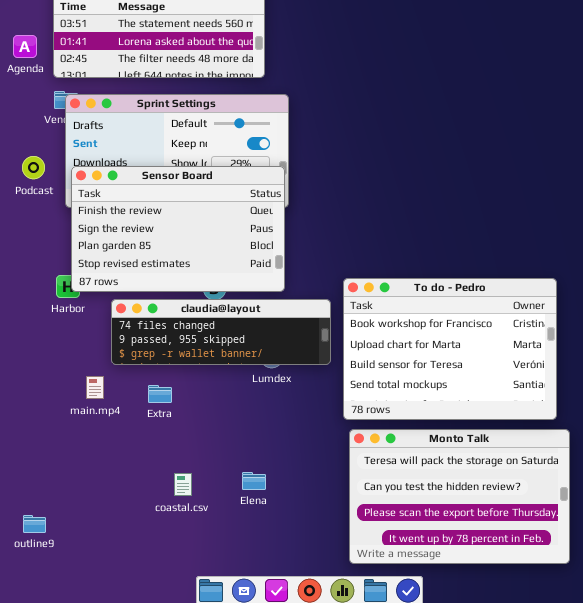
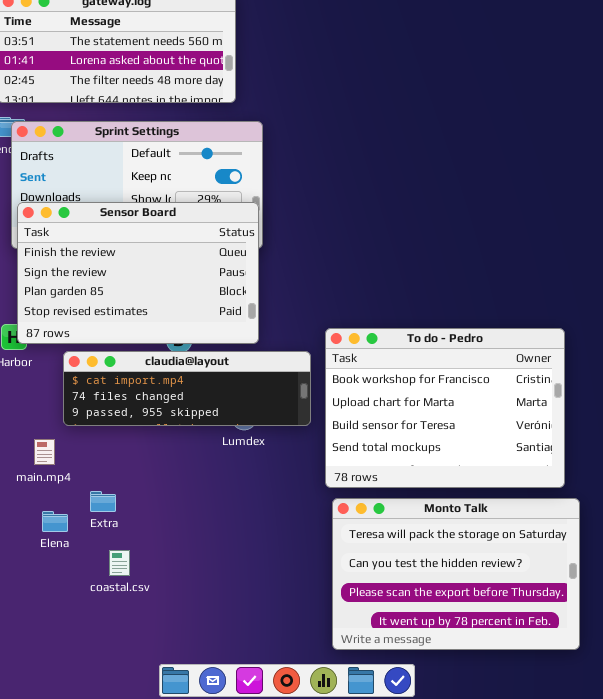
claudia@layout: [111,299,331,365] -> [63,351,311,426], scrolled up 1 row
Extra: [148,385,172,403] -> [90,491,116,512], moved
Elena: [242,472,266,490] -> [42,511,68,532], moved
coastal.csv: [174,473,192,496] -> [109,550,130,576], moved

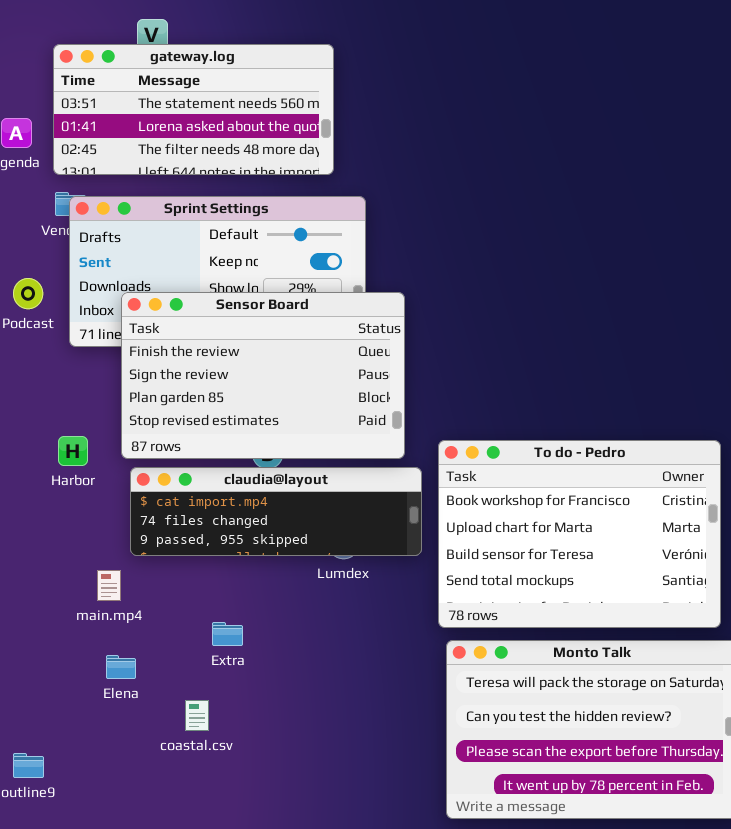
Sensor Board: [17,202,259,344] -> [121,292,405,459], moved
Extra: [90,491,116,512] -> [212,622,243,646], moved

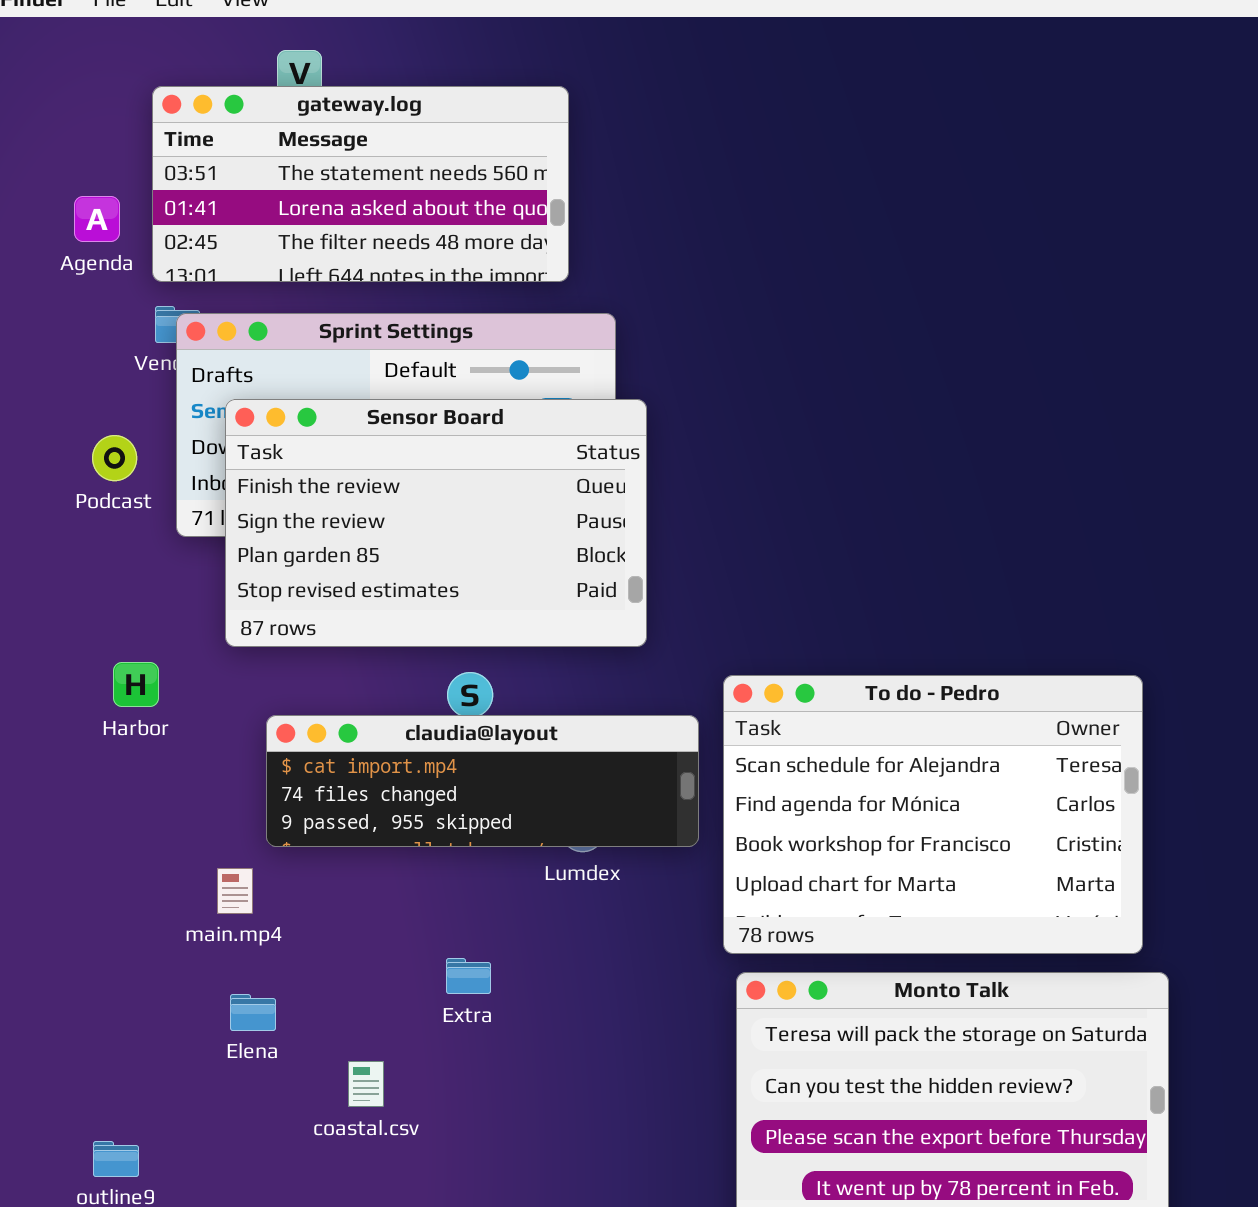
Sensor Board: [121,292,405,459] -> [225,399,647,647], moved
Harbor: [58,436,88,466] -> [113,662,159,707], moved
To do - Pedro: [438,440,721,628] -> [723,675,1143,954], scrolled up 2 rows
Extra: [212,622,243,646] -> [446,958,491,994], moved

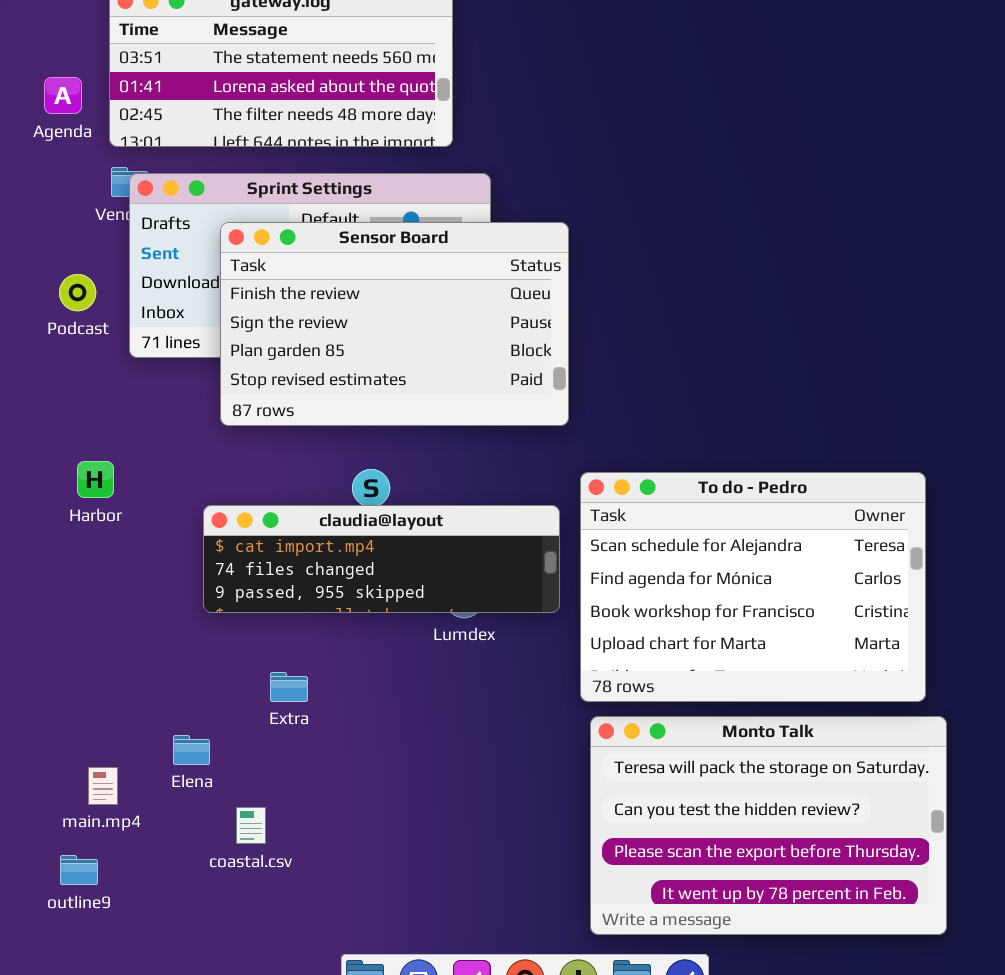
Sensor Board: [225,399,647,647] -> [220,222,569,426], moved
main.mp4: [217,868,253,914] -> [88,767,118,805], moved
Extra: [446,958,491,994] -> [270,672,308,702], moved
coastal.csv: [348,1061,384,1107] -> [236,807,266,844], moved

